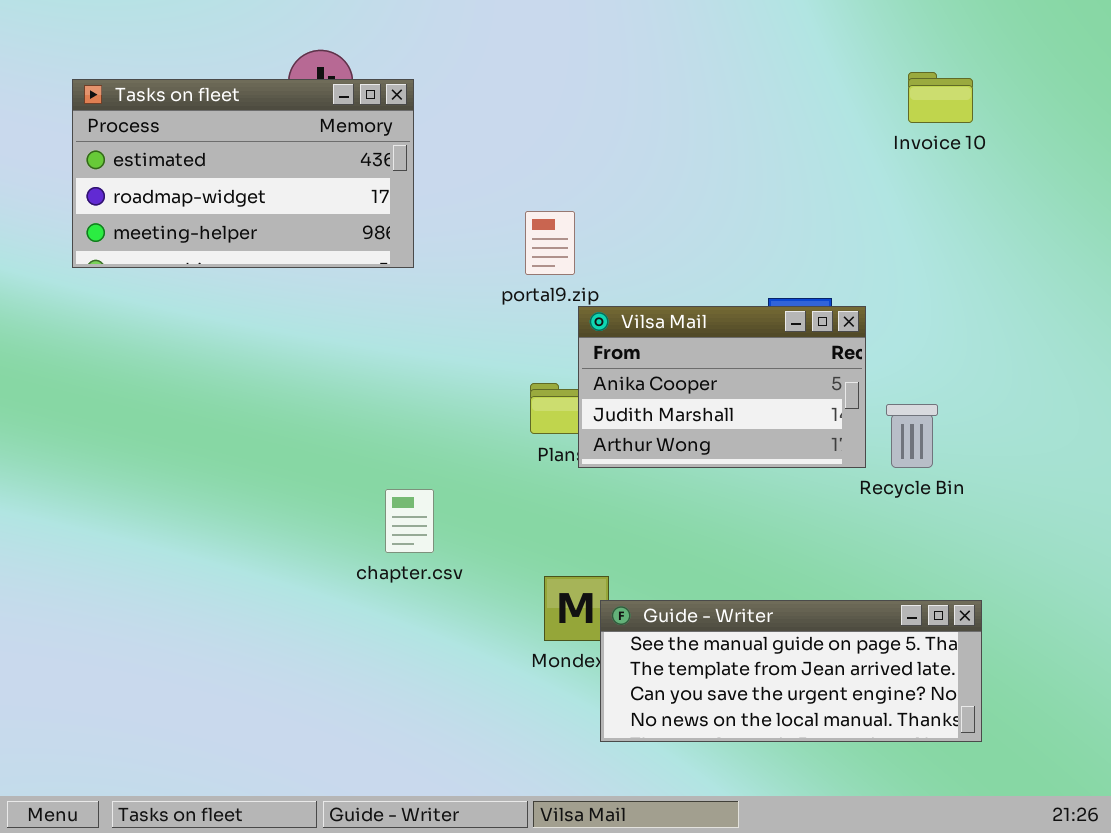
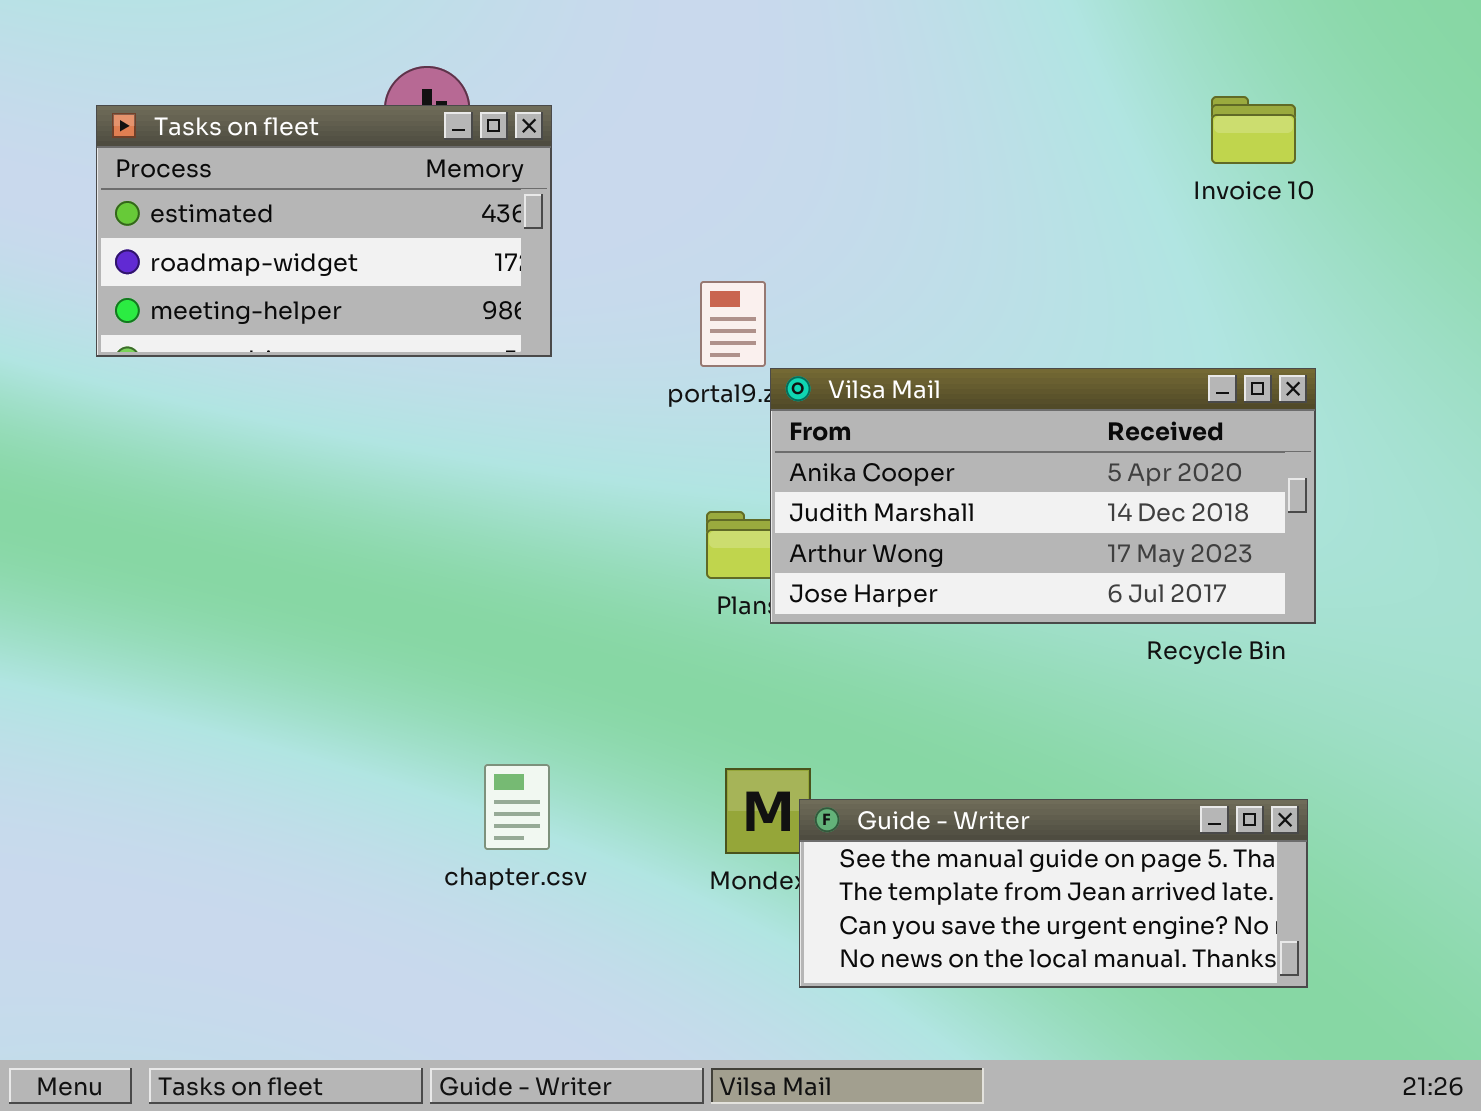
Vilsa Mail: [578,306,866,468] -> [770,368,1316,624], resized
chapter.csv: [385,489,434,553] -> [484,764,550,850], moved

